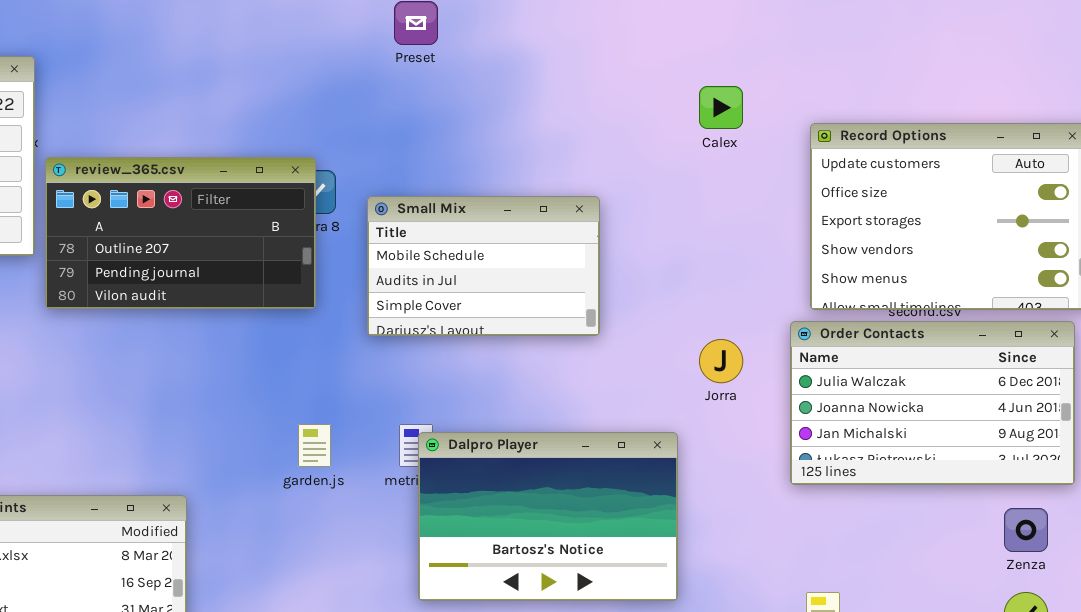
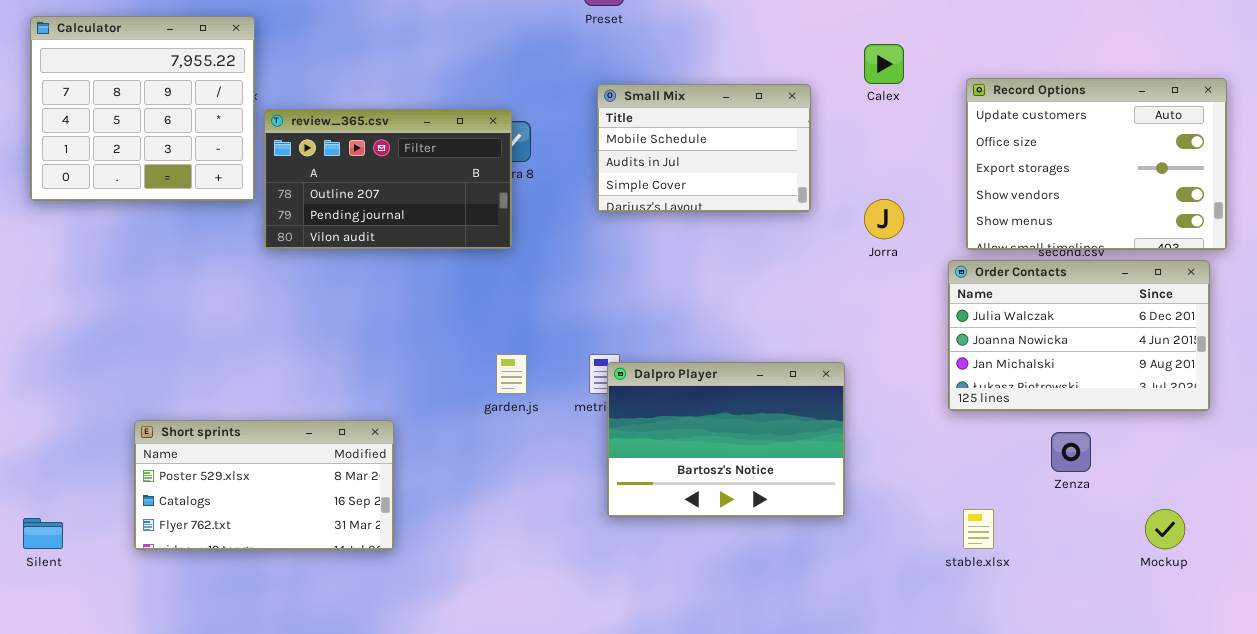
Small Mix: [367,196,600,336] -> [597,84,811,212], moved
Jorra: [699,339,743,383] -> [864,199,904,239], moved
Zenza: [1004,508,1048,552] -> [1051,432,1091,472], moved

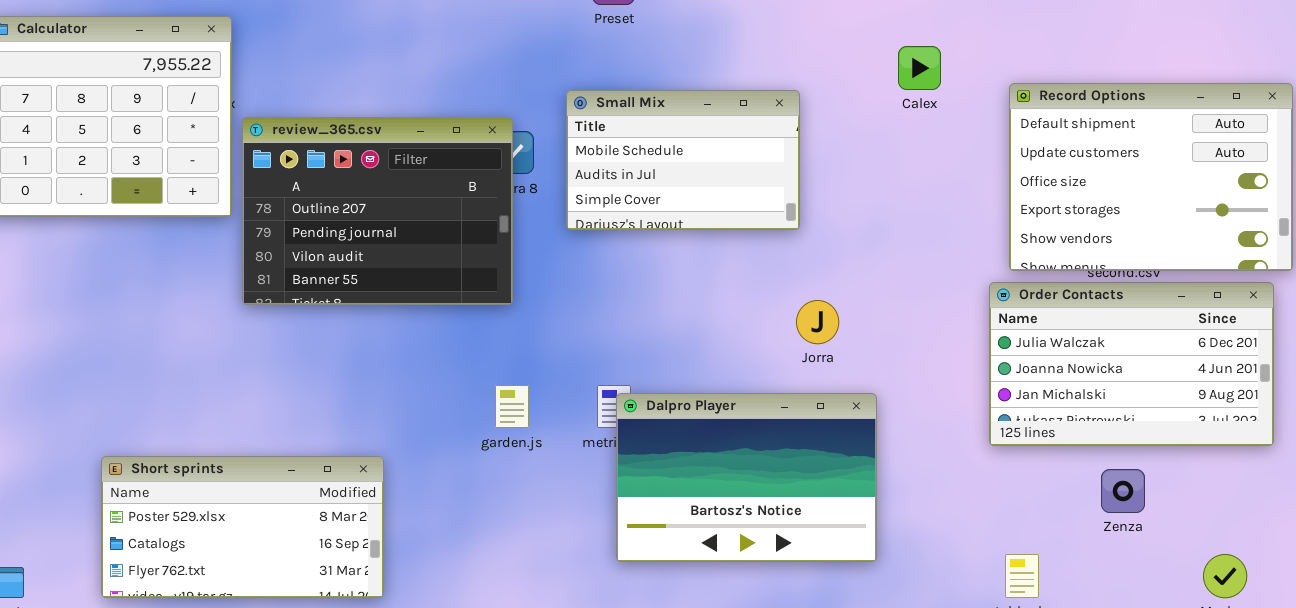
Record Options: [966,78,1227,250] -> [1009,83,1293,271], scrolled up 1 row
Small Mix: [597,84,811,212] -> [566,90,800,230], moved
review_365.csv: [264,109,512,249] -> [242,117,513,305], resized
Jorra: [864,199,904,239] -> [796,300,839,344], moved

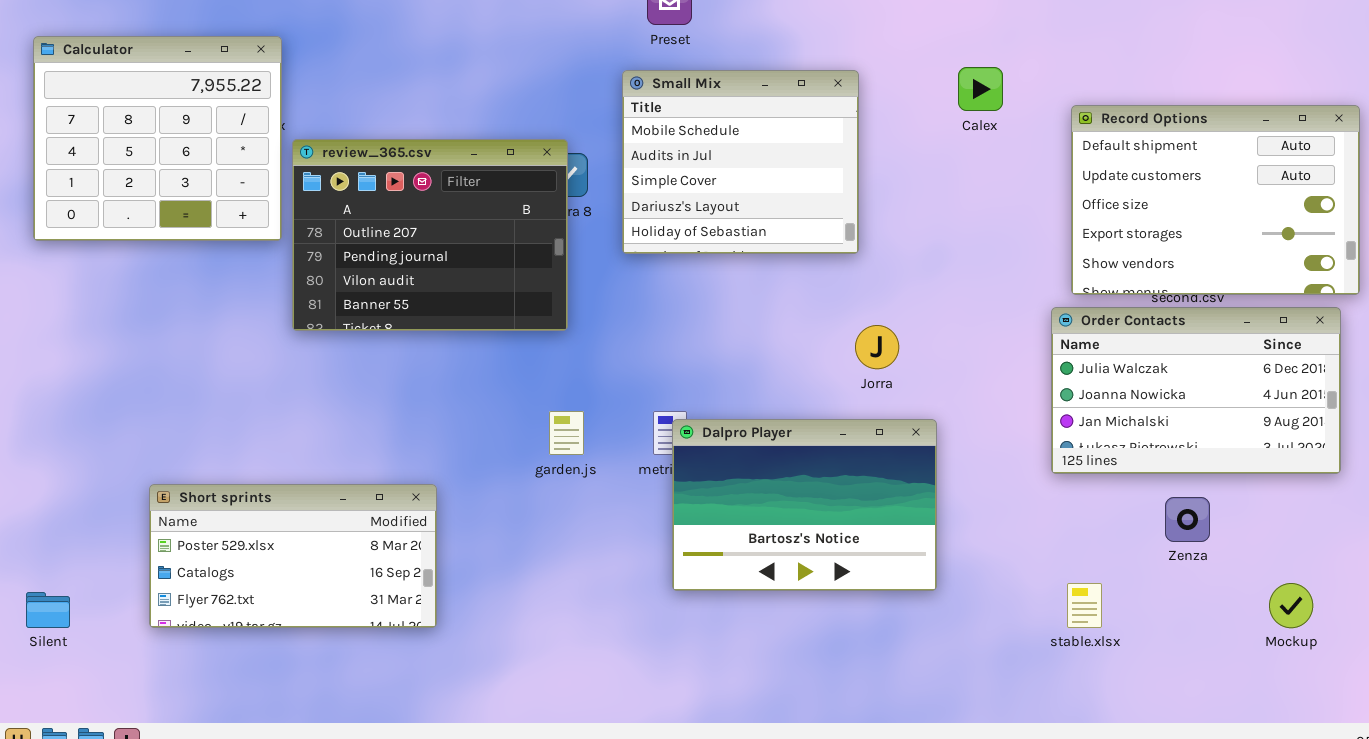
Small Mix: [566,90,800,230] -> [622,70,859,254], resized

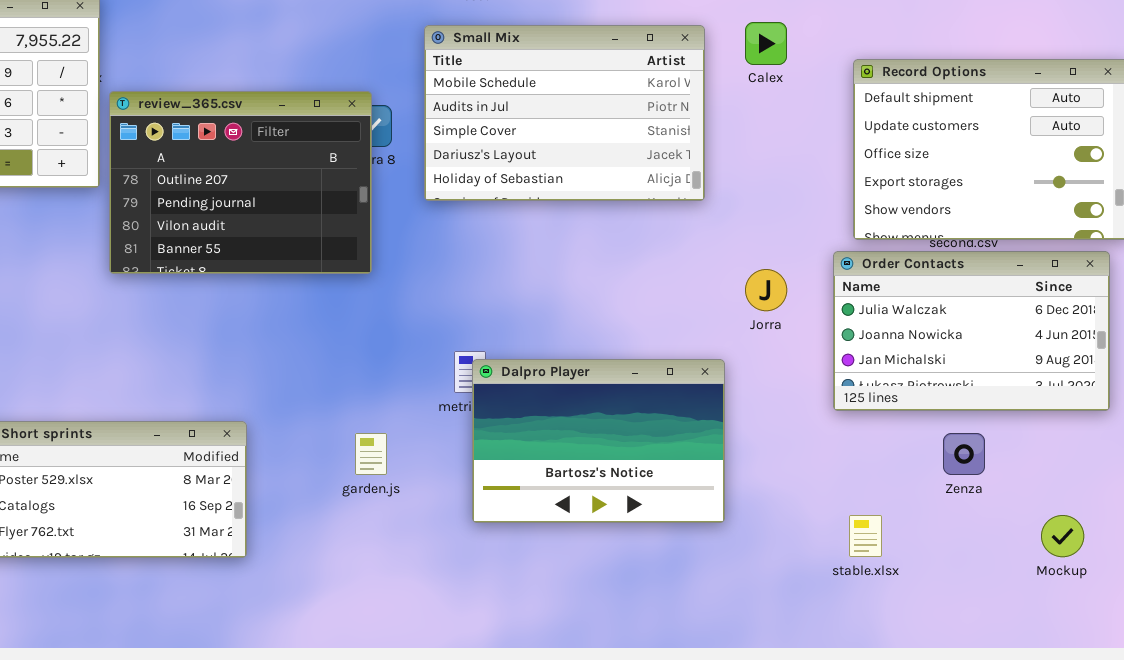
Small Mix: [622,70,859,254] -> [424,25,705,201], resized
Jorra: [855,325,899,369] -> [745,269,787,311], moved
garden.js: [549,411,584,455] -> [355,433,387,475], moved

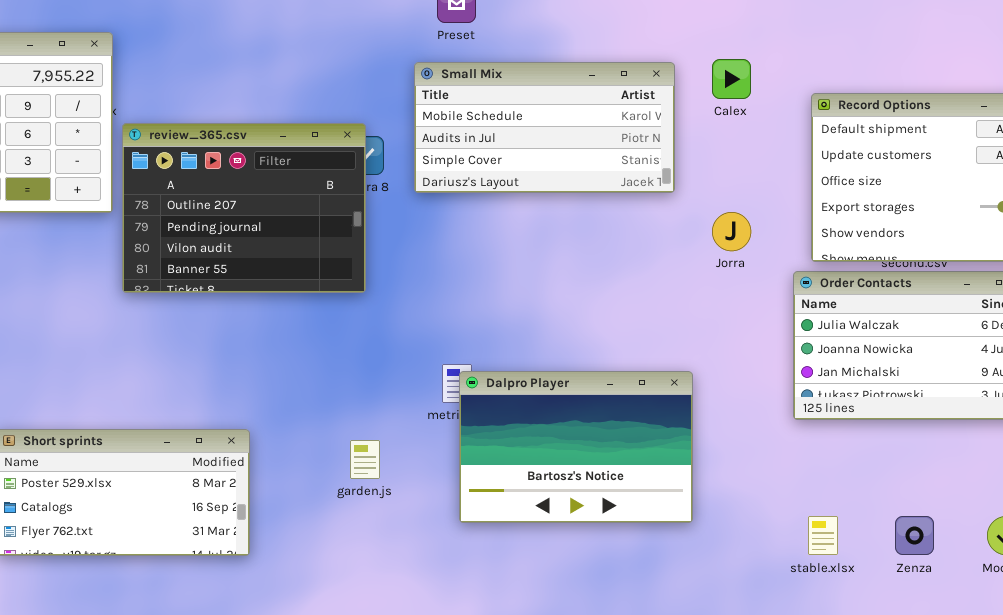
Small Mix: [424,25,705,201] -> [414,62,675,193], resized
Jorra: [745,269,787,311] -> [712,212,751,251], moved
Zenza: [943,433,985,475] -> [895,516,934,555], moved

